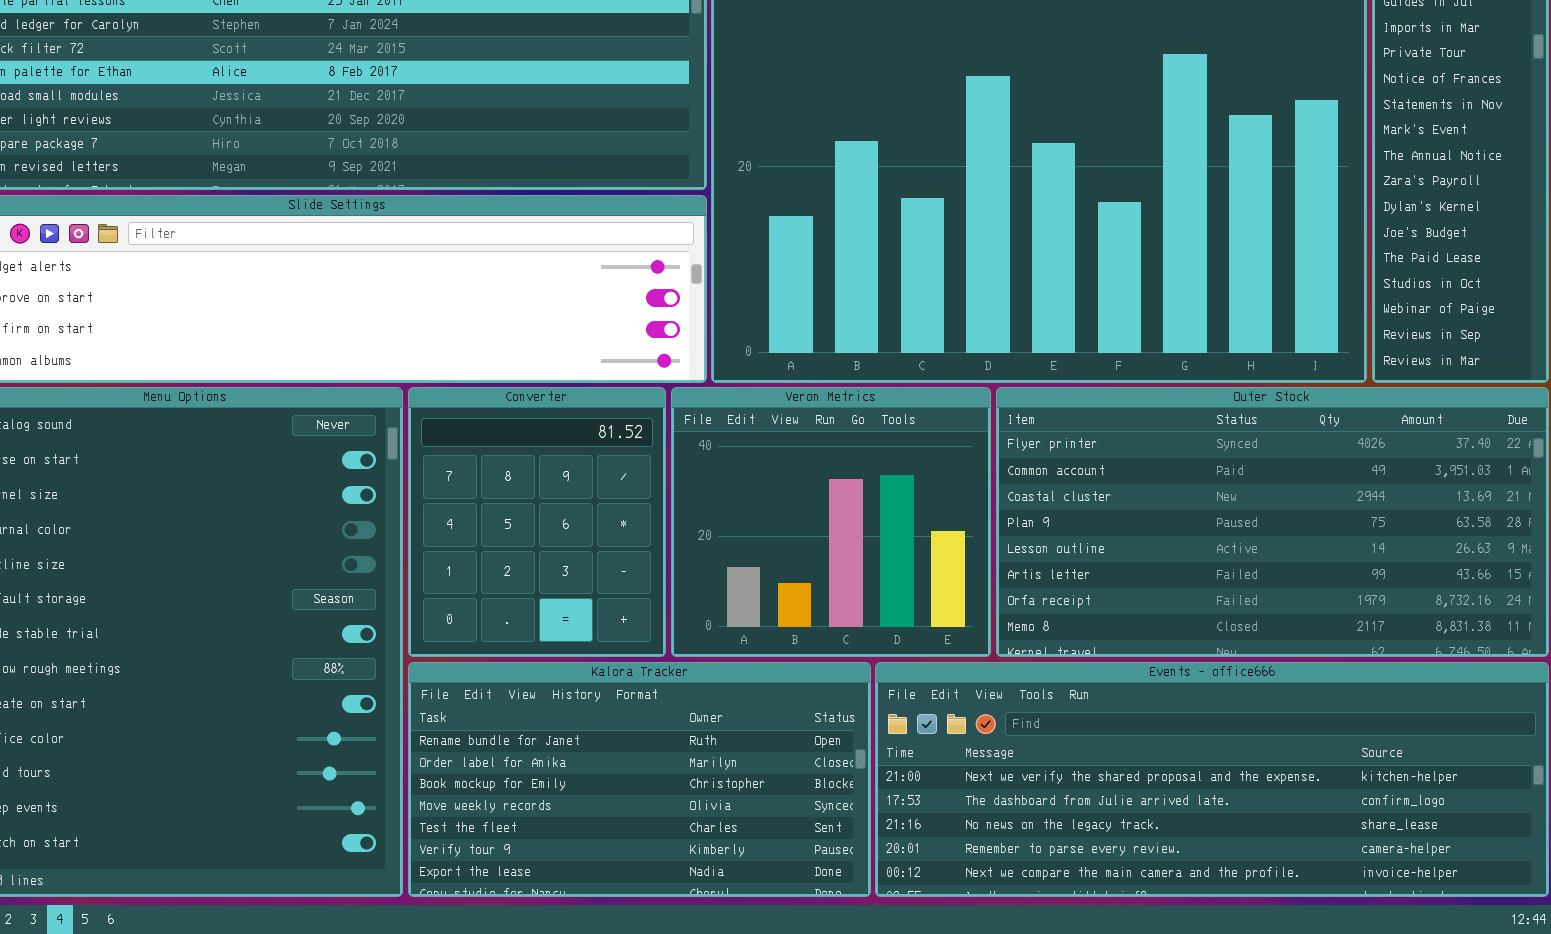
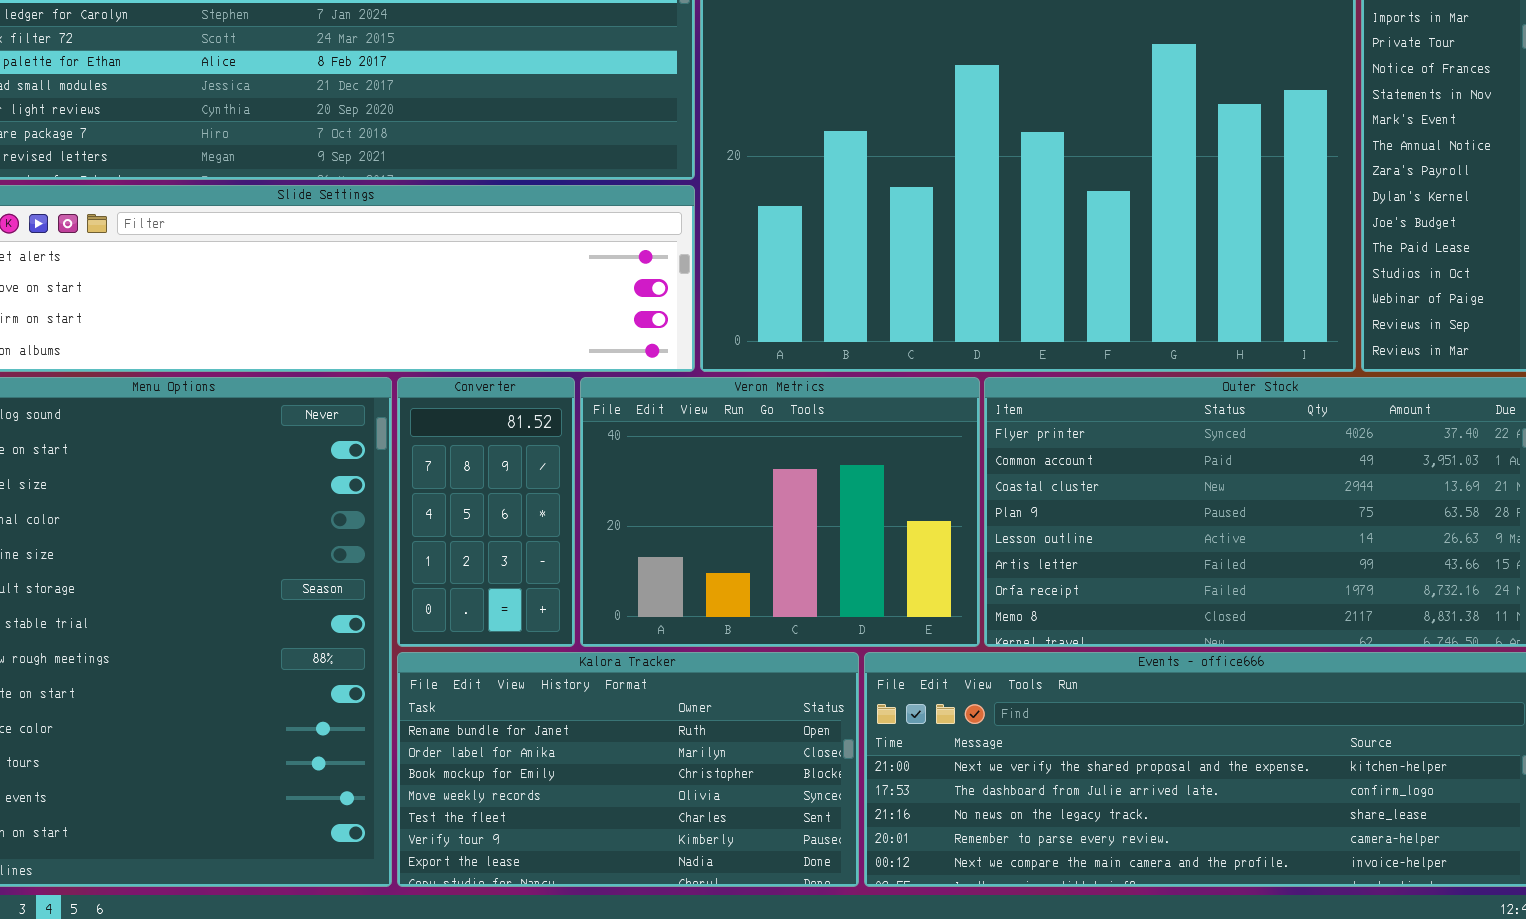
Converter: [408,387,666,657] -> [397,377,575,647], resized
Veron Metrics: [671,387,991,657] -> [580,377,980,647], resized

